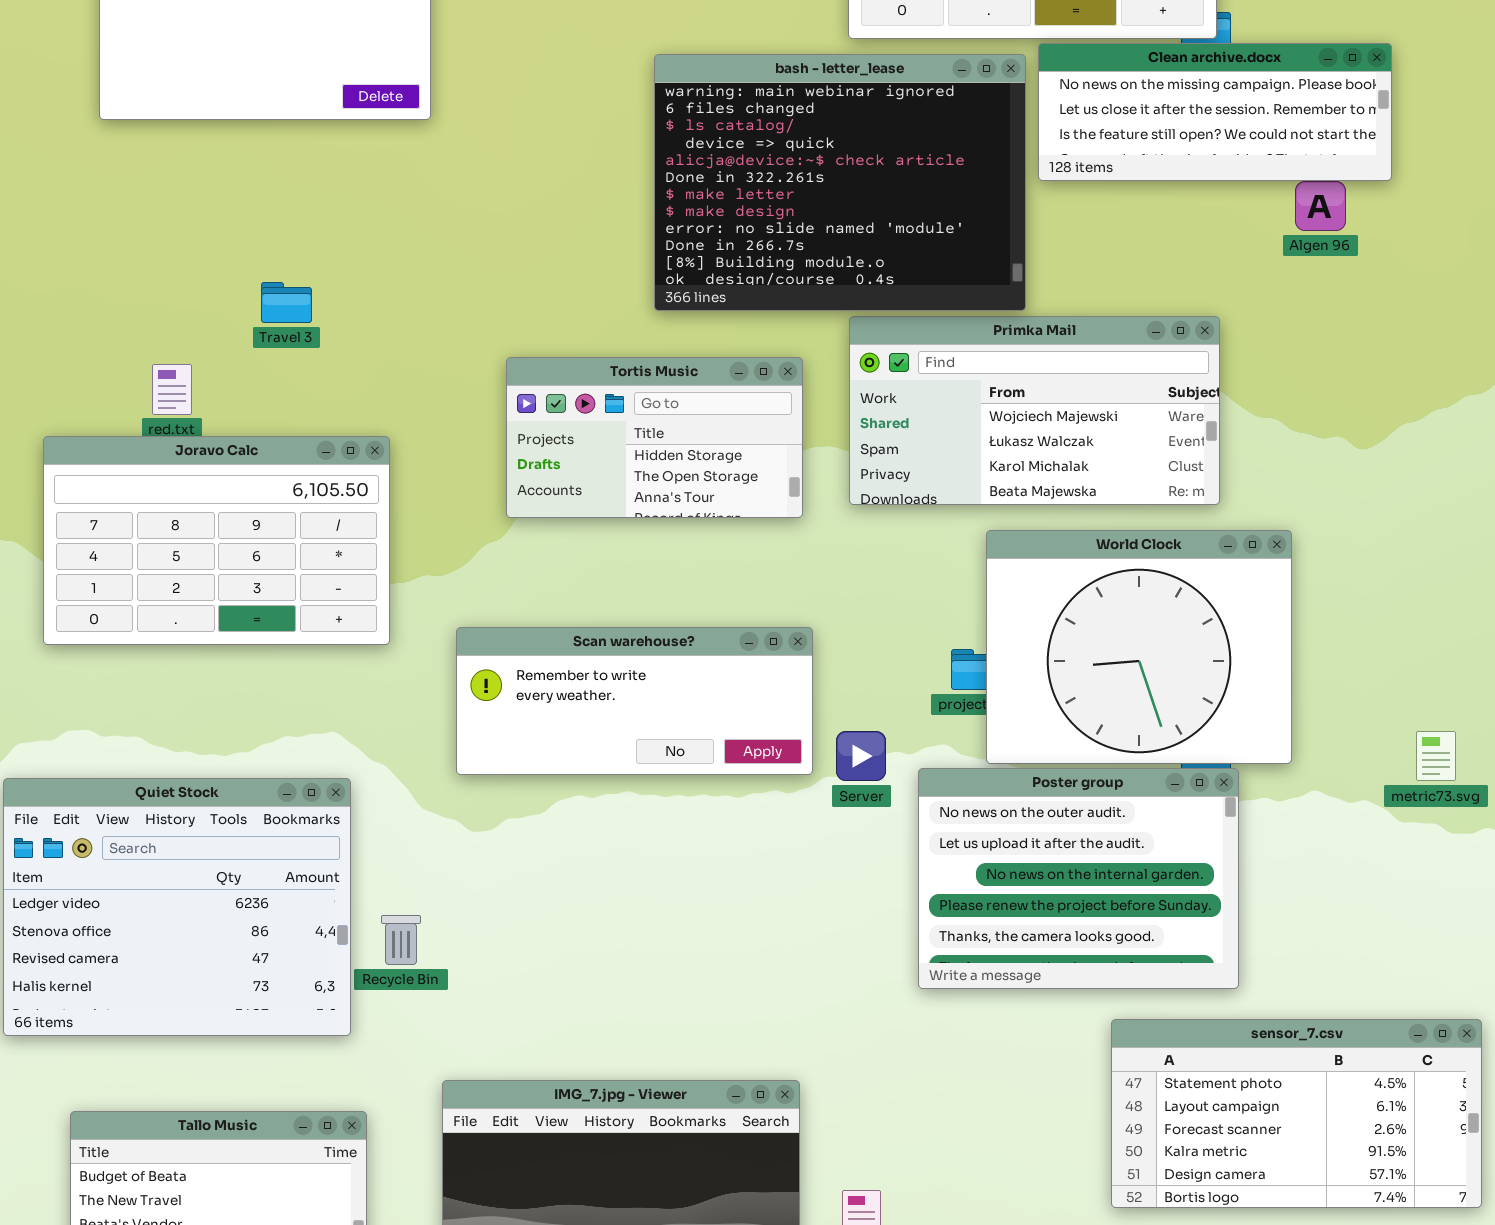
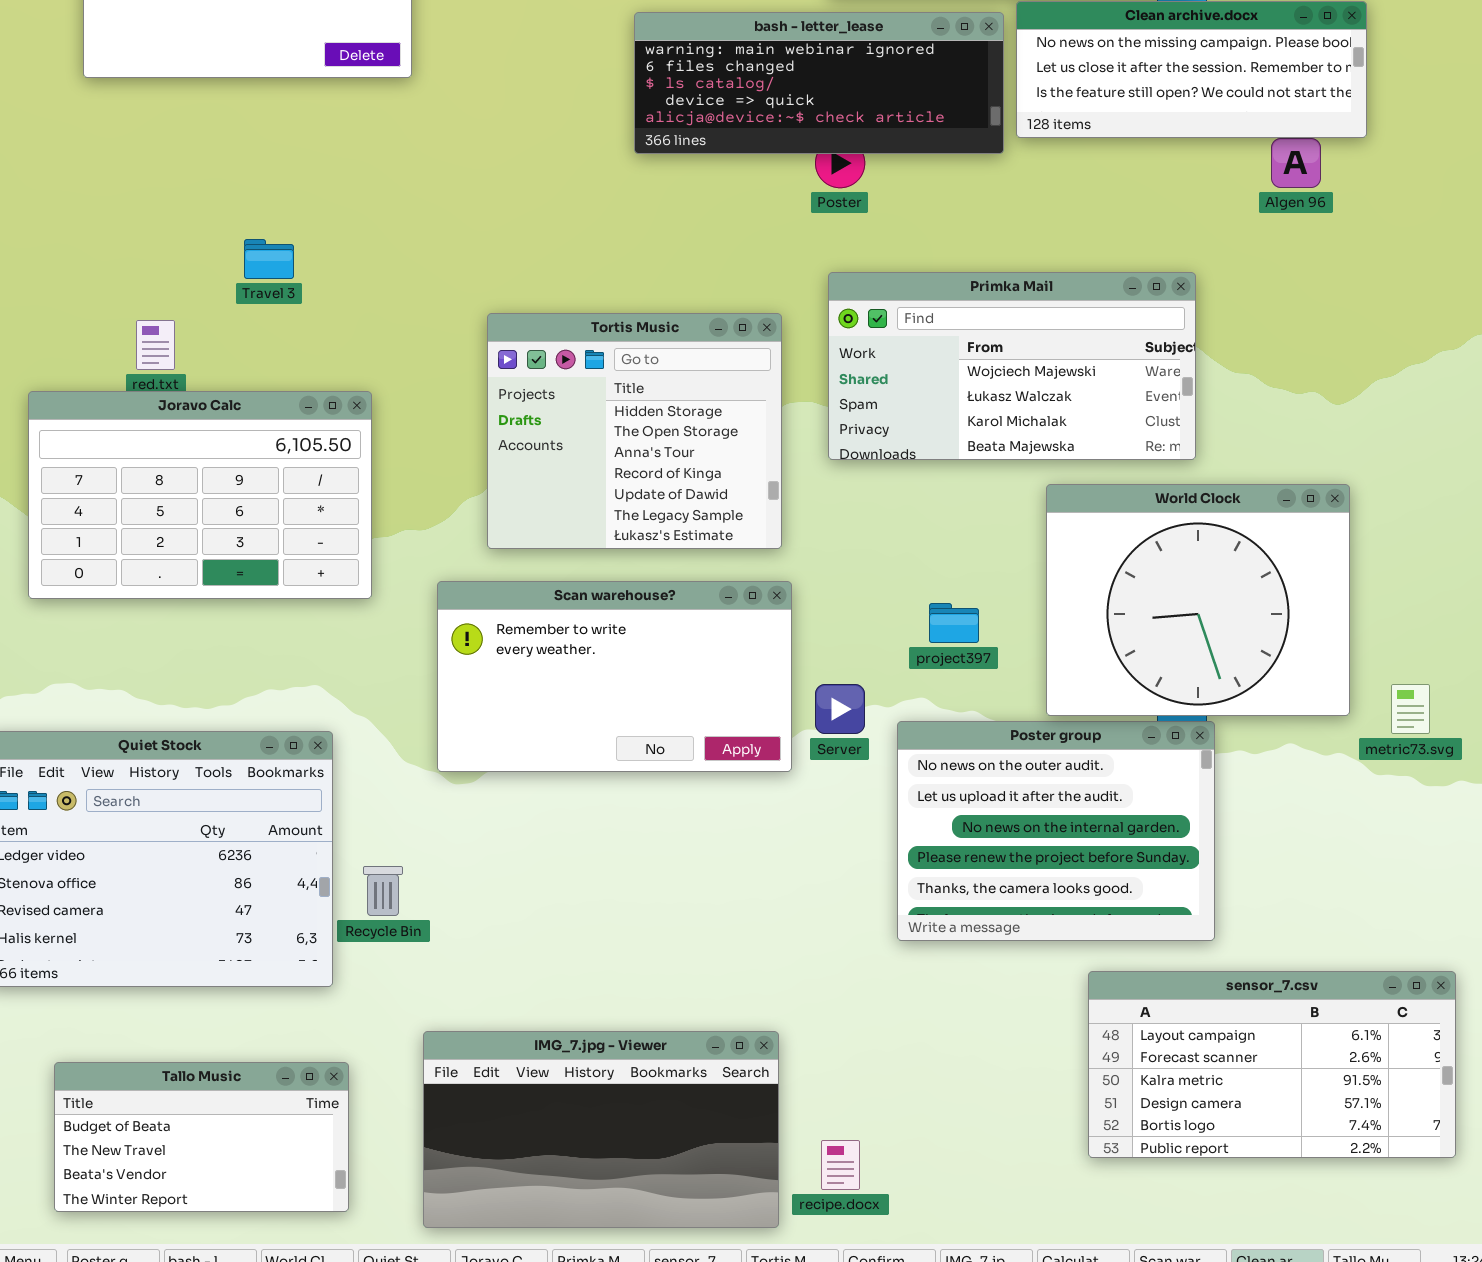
bash - letter_lease: [654,54,1026,311] -> [634,12,1004,154], resized
Tortis Music: [506,357,803,518] -> [487,313,782,549], resized
World Clock: [986,530,1292,764] -> [1046,484,1350,716], moved
Scan warehouse?: [456,627,813,775] -> [437,581,792,772], resized
sensor_7.csv: [1111,1019,1482,1208] -> [1088,971,1456,1158], scrolled down 1 row

